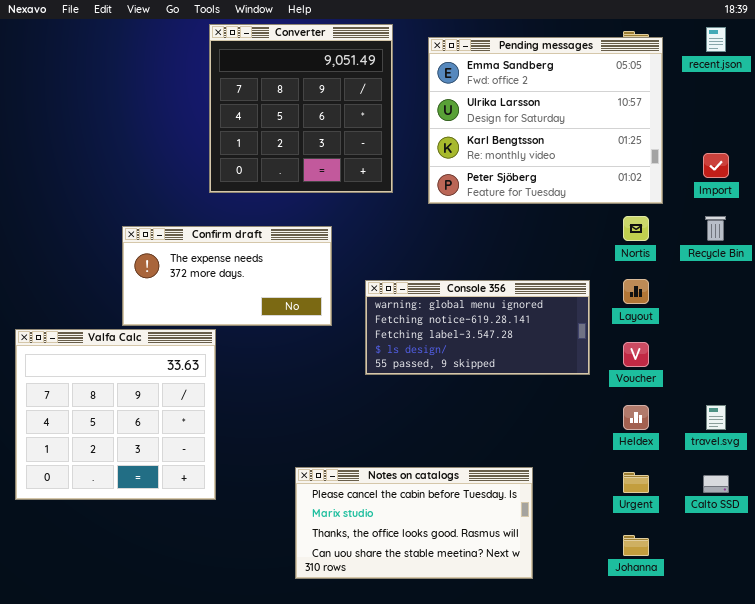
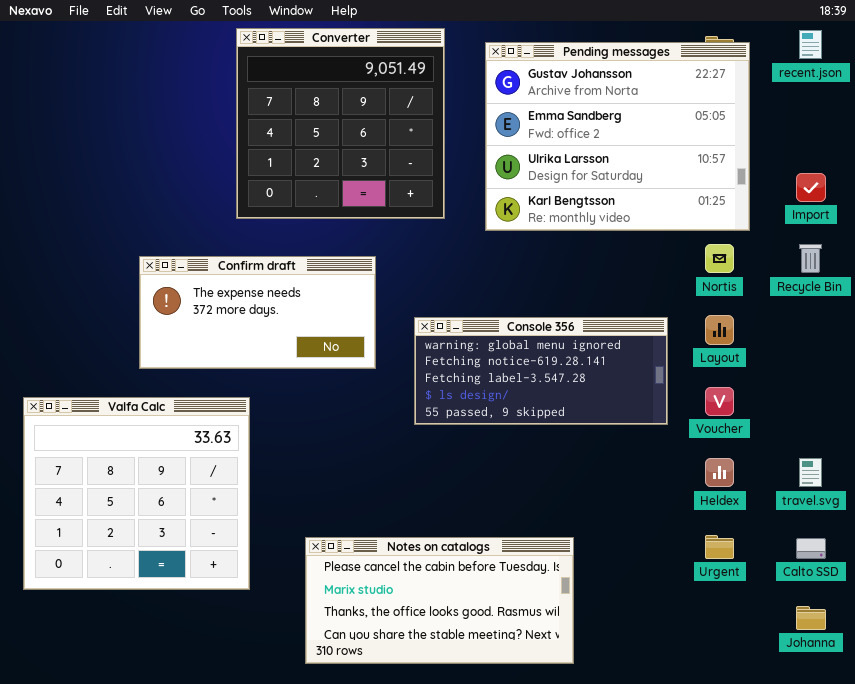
Pending messages: [428,37,663,204] -> [485,42,750,231], scrolled up 1 row
Valfa Calc: [15,329,216,500] -> [23,397,250,590], moved
Notes on catalogs: [295,467,533,579] -> [305,537,574,664], moved
Johanna: [623,535,649,556] -> [796,606,826,630], moved

